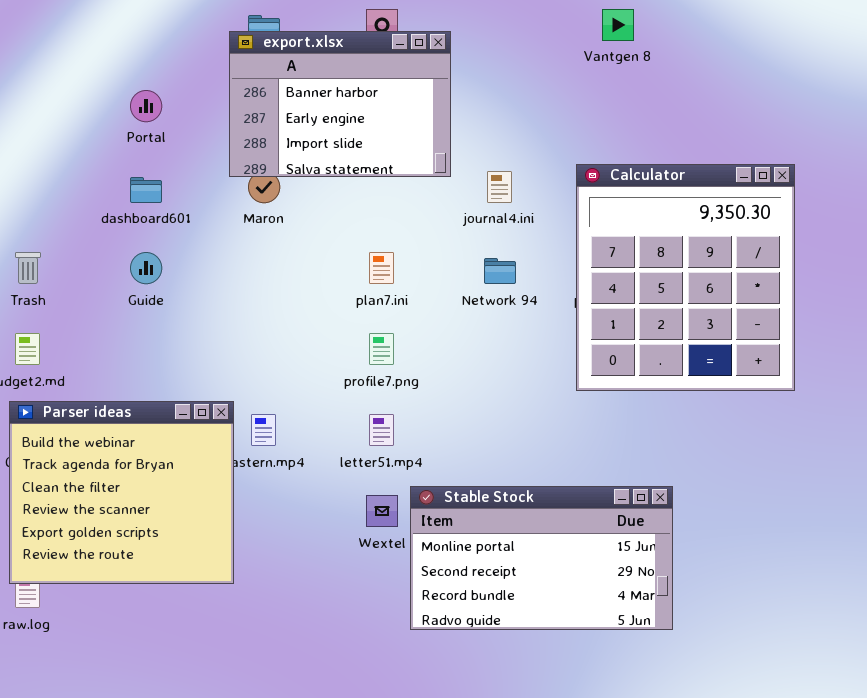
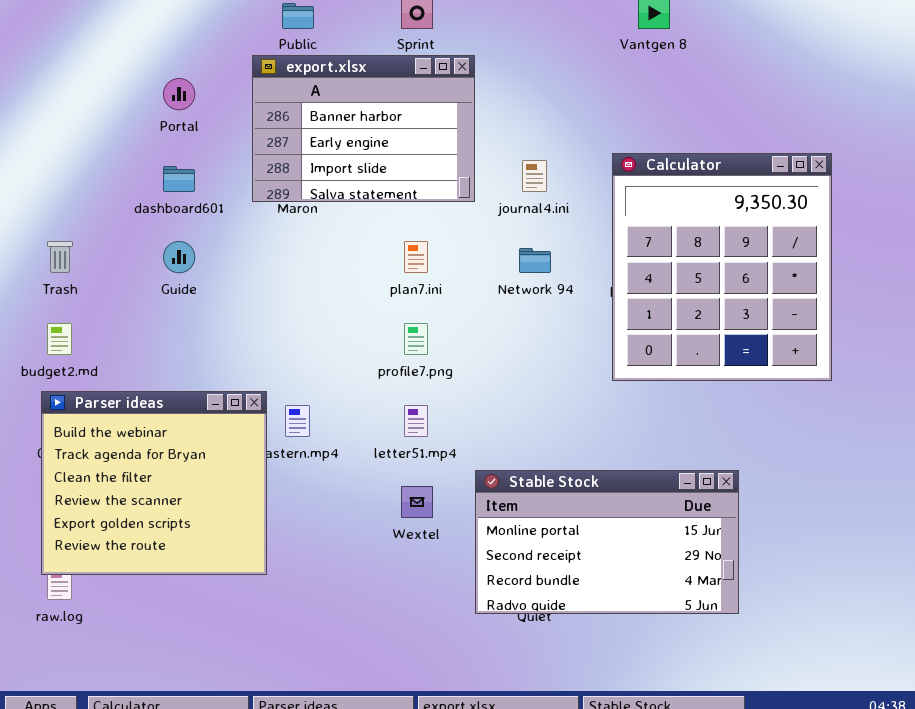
export.xlsx: [229,31,451,177] -> [252,55,475,202], moved
Stable Stock: [410,486,673,630] -> [475,470,739,614], moved

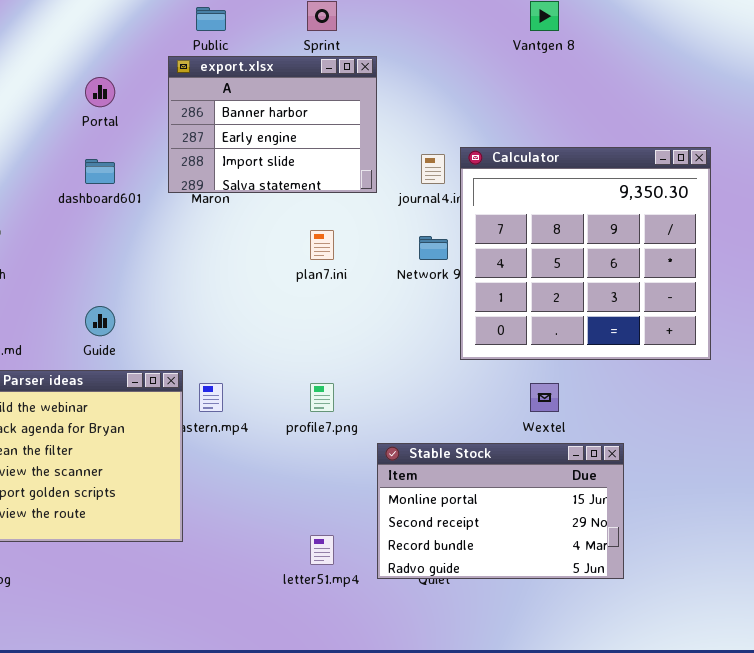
Calculator: [612,153,832,381] -> [460,147,711,360], resized
Guide: [163,241,195,273] -> [85,306,115,336], moved
profile7.png: [404,323,428,355] -> [310,383,334,412], moved
letter51.mp4: [404,405,428,437] -> [310,535,334,565], moved
Wextel: [401,486,433,518] -> [530,383,559,412], moved

